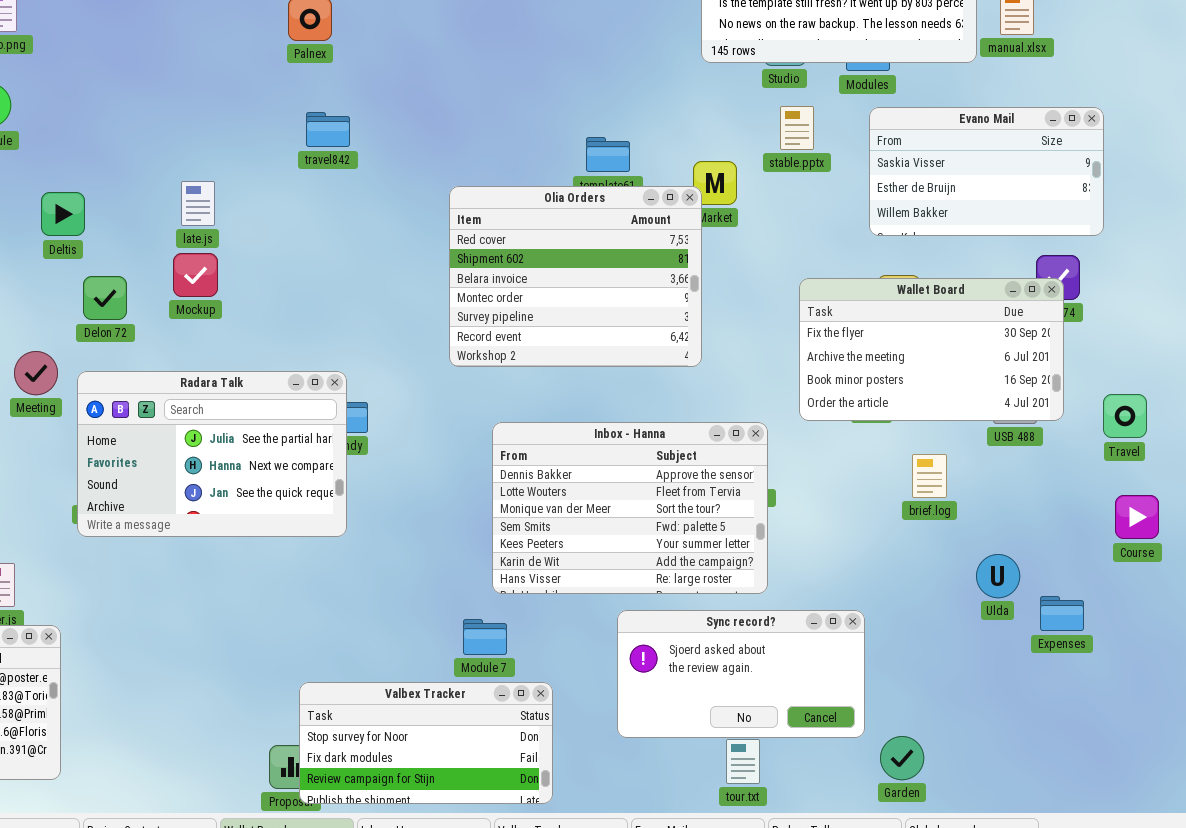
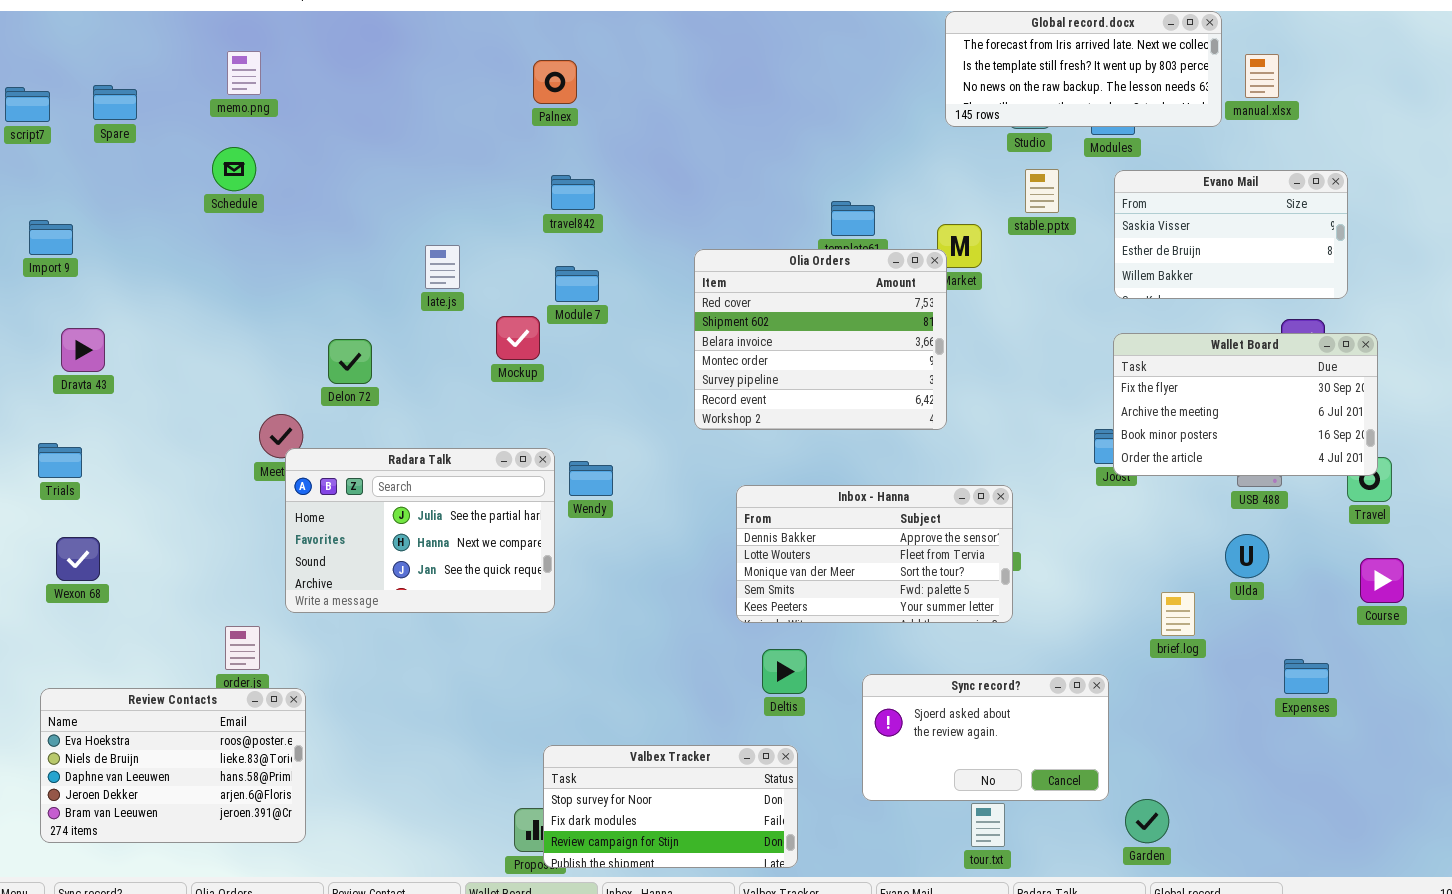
Deltis: [41,192,85,236] -> [762,649,807,694], moved
Mockup: [173,253,218,297] -> [496,316,540,360], moved
Wallet Board: [799,278,1064,421] -> [1113,333,1378,476], moved
Radara Talk: [77,371,347,537] -> [285,448,555,613], moved
Inbox - Hanna: [492,422,768,594] -> [736,485,1013,623], resized
brief.log: [912,454,947,498] -> [1161,592,1195,636], moved
Ulda: [976,554,1020,598] -> [1225,534,1269,578], moved
Module 7: [463,619,507,655] -> [555,266,599,302], moved

